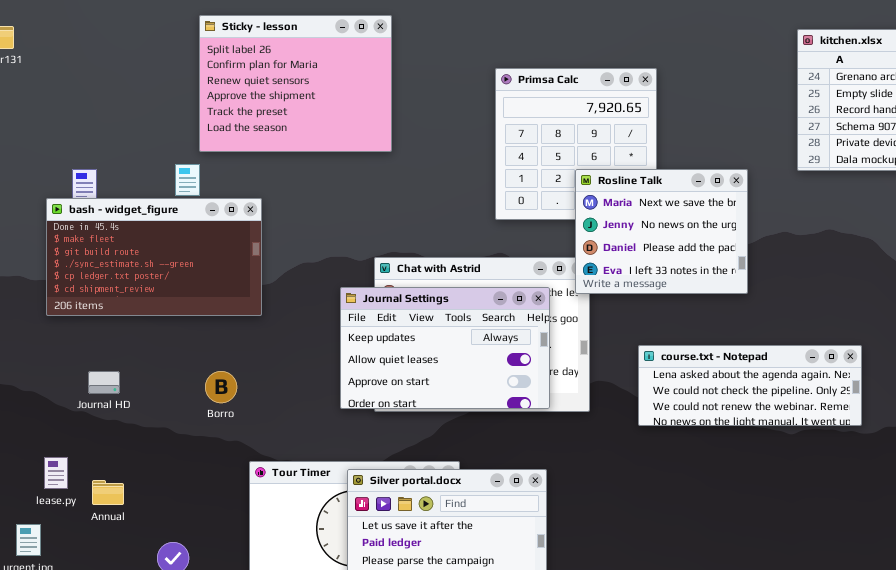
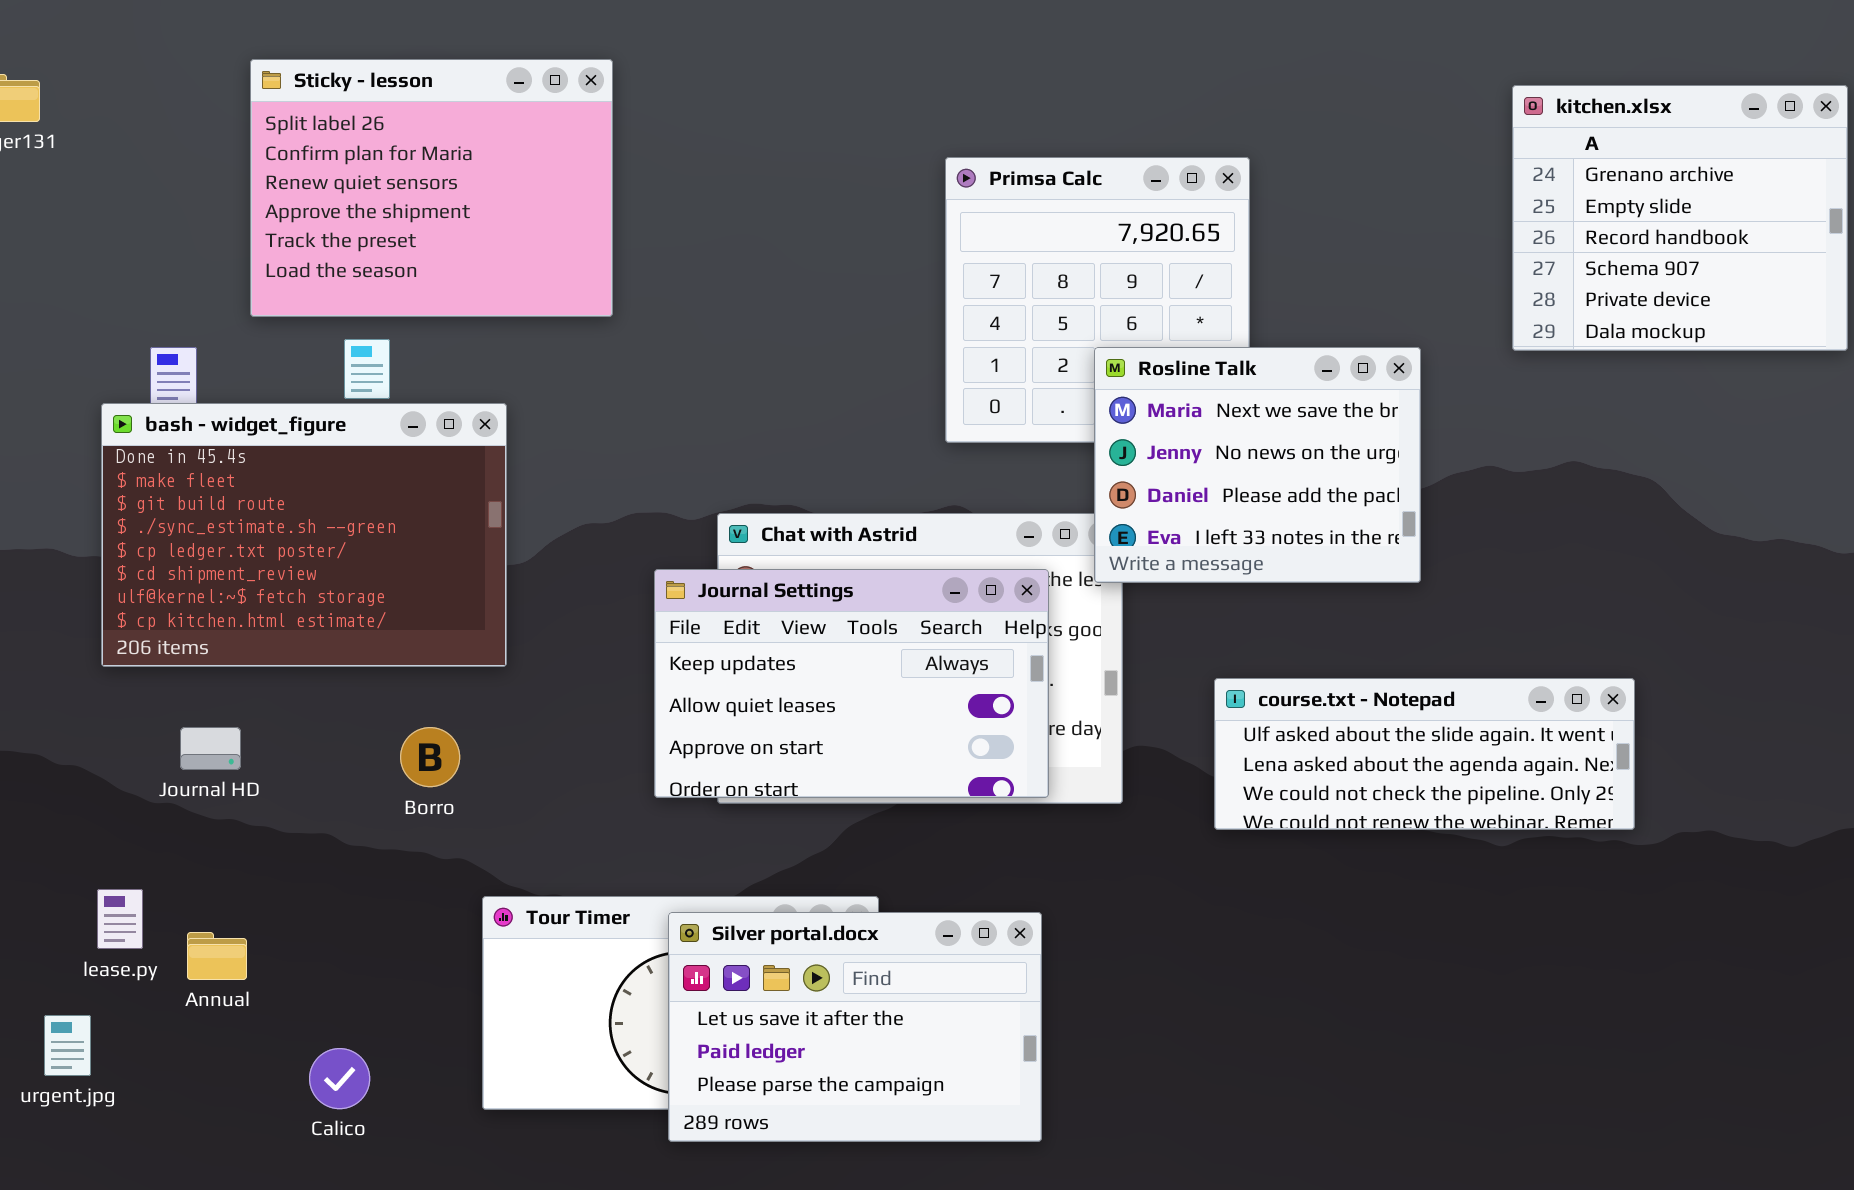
Sticky - lesson: [199,15,392,152] -> [250,59,613,317], moved
bash - widget_figure: [46,198,262,316] -> [101,403,507,667], resized
course.txt - Notepad: [638,345,862,426] -> [1214,678,1635,830], scrolled up 1 row

